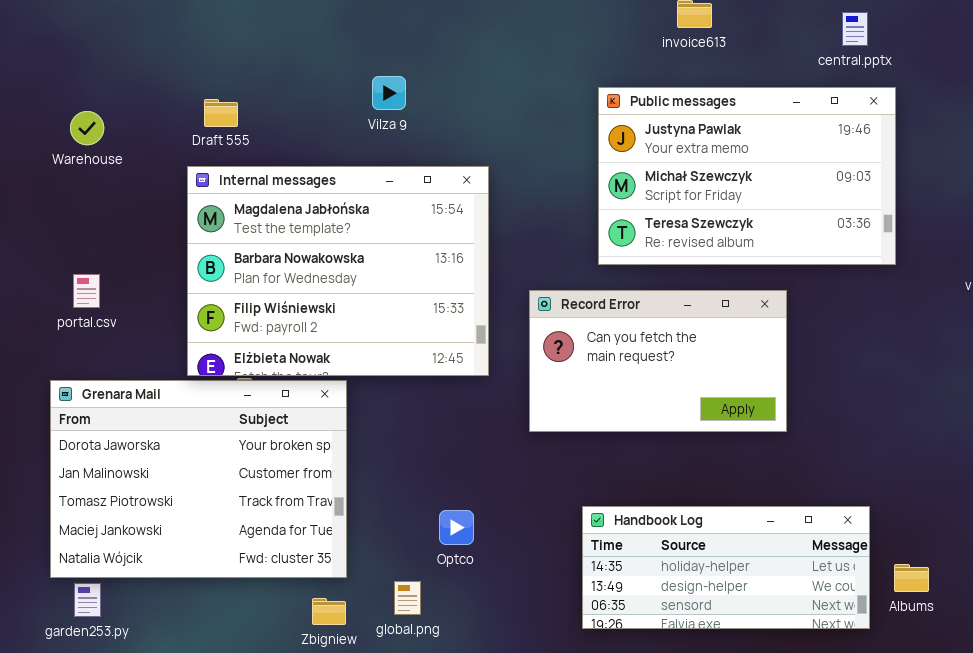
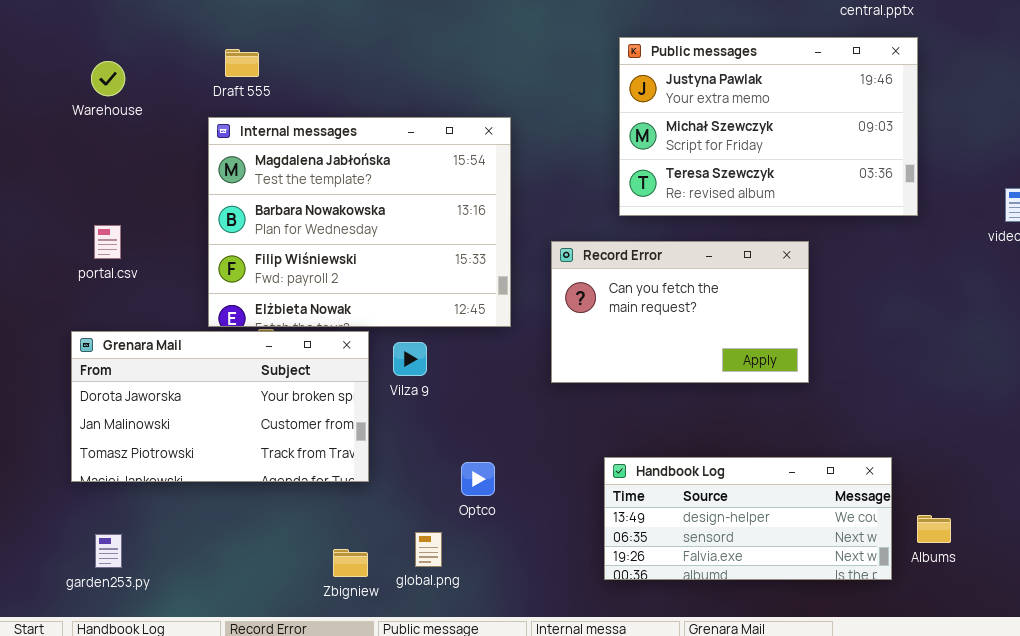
Vilza 9: [372,76,406,110] -> [393,342,427,376], moved
Grenara Mail: [50,380,347,578] -> [71,331,369,482], resized
Handbook Log: [582,506,870,629] -> [604,457,892,580], scrolled down 1 row

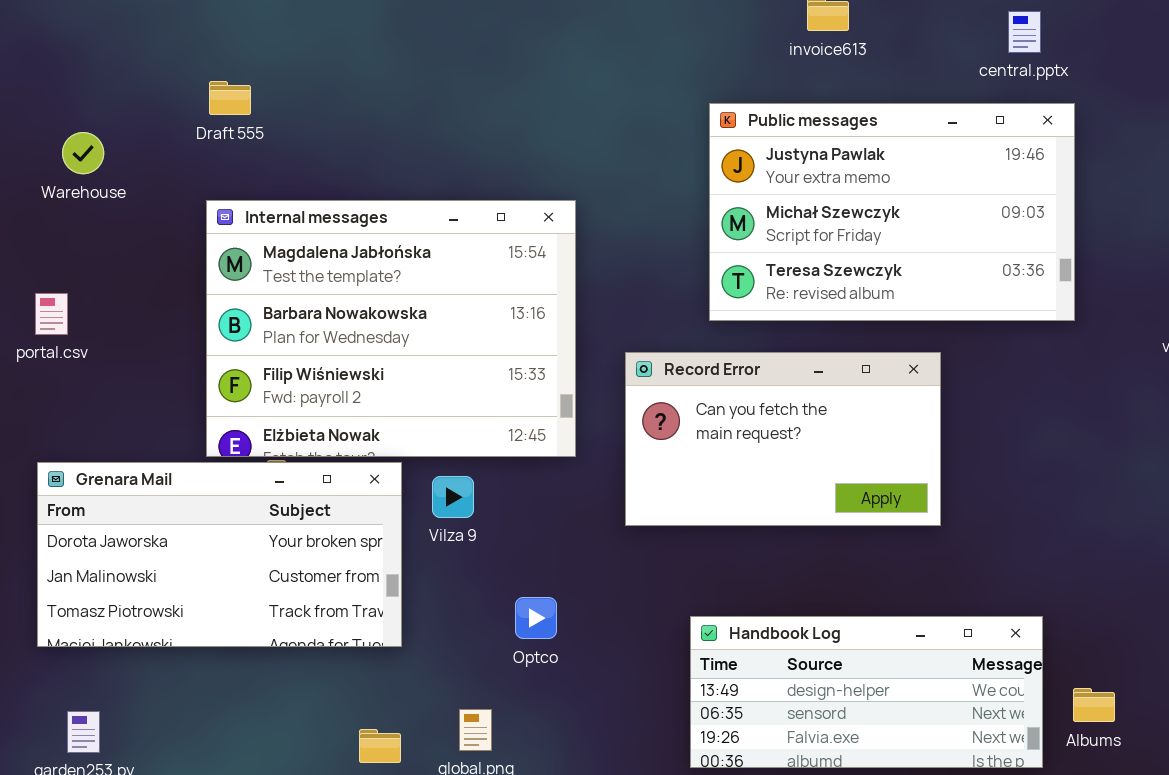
Draft 555: [225,49,259,77] -> [209,81,251,115], moved
portal.csv: [94,225,121,259] -> [35,293,68,335], moved
Optco: [461,462,495,496] -> [515,597,557,639], moved

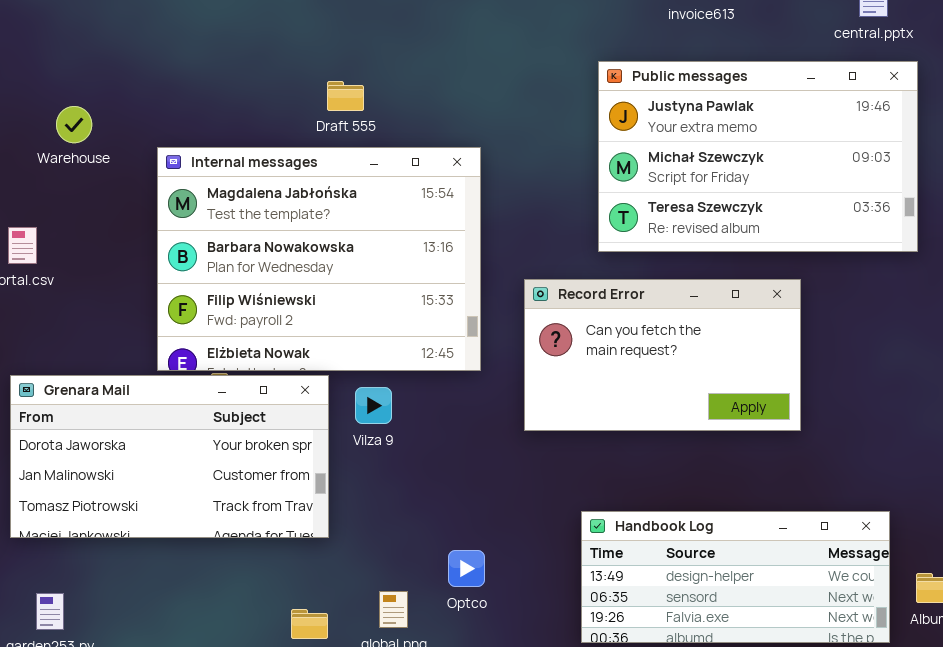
Draft 555: [209,81,251,115] -> [327,81,364,111], moved
Warehouse: [62,132,104,174] -> [56,106,92,143], moved
Optco: [515,597,557,639] -> [448,550,485,587], moved

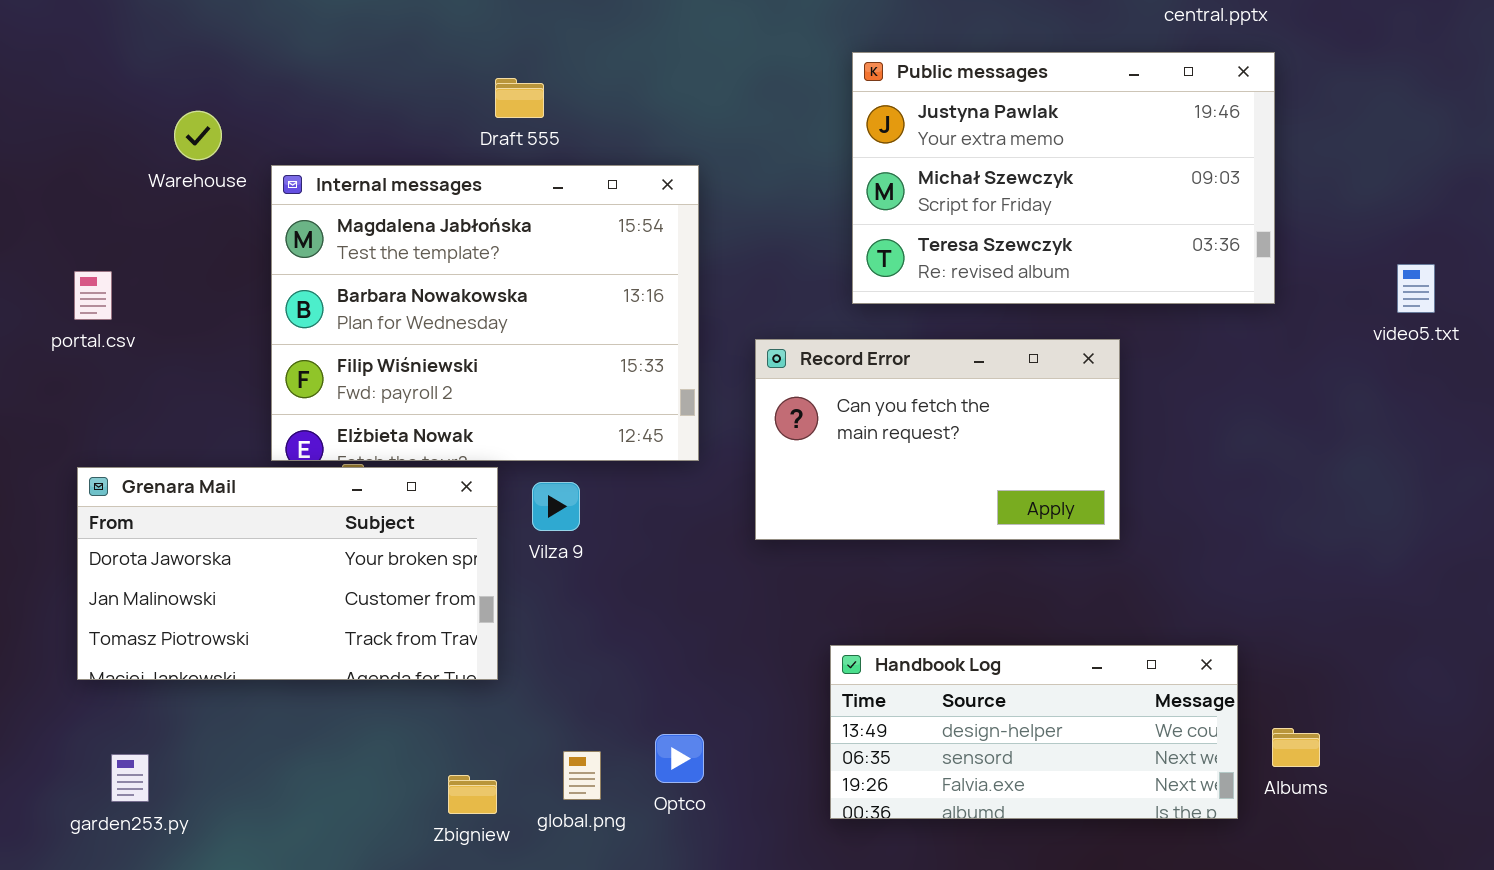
Warehouse: [56,106,92,143] -> [174,111,222,160], moved
Optco: [448,550,485,587] -> [655,734,704,783], moved

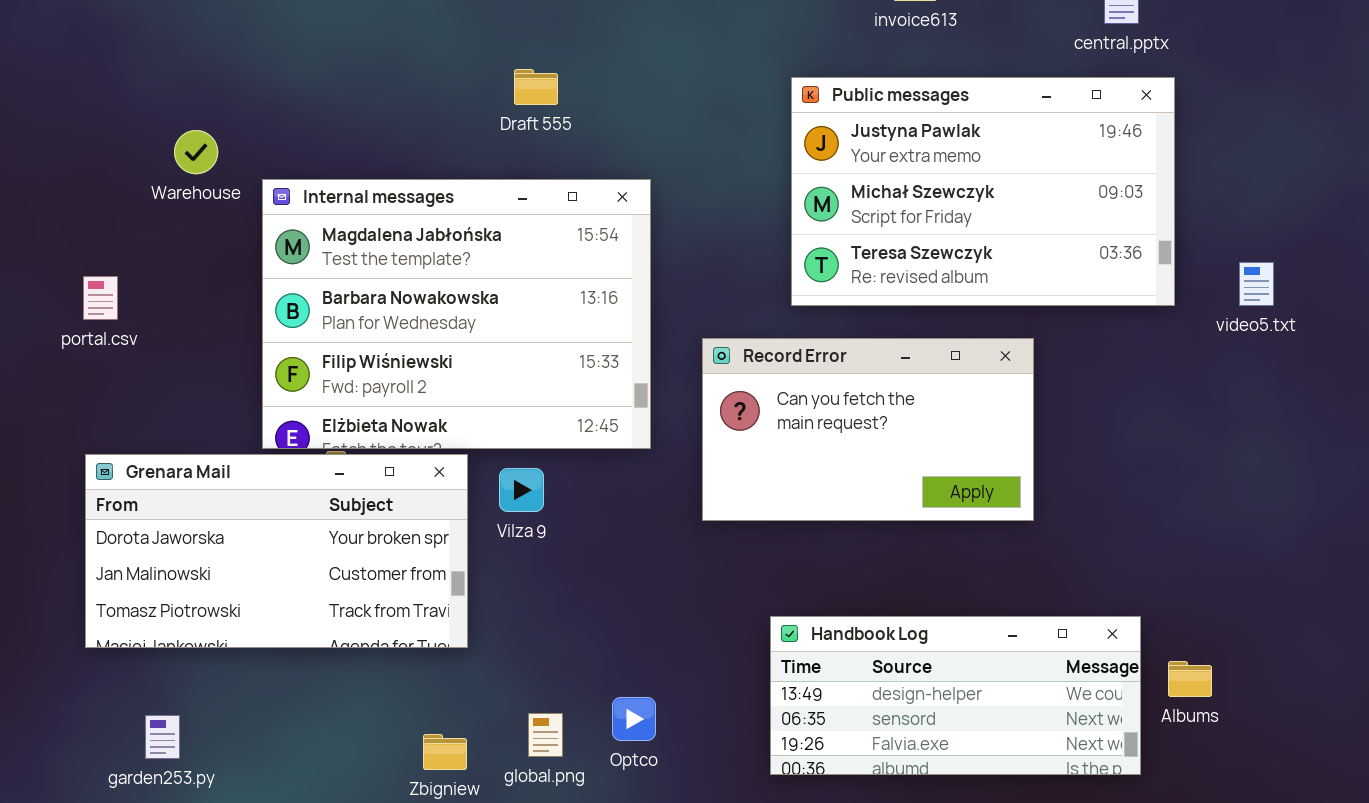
Draft 555: [495,78,544,118] -> [514,69,558,105], moved
video5.txt: [1397,264,1435,313] -> [1239,262,1274,306], moved
Albums: [1272,728,1320,767] -> [1168,661,1212,697], moved
garden253.py: [111,754,149,802] -> [145,715,180,759], moved

